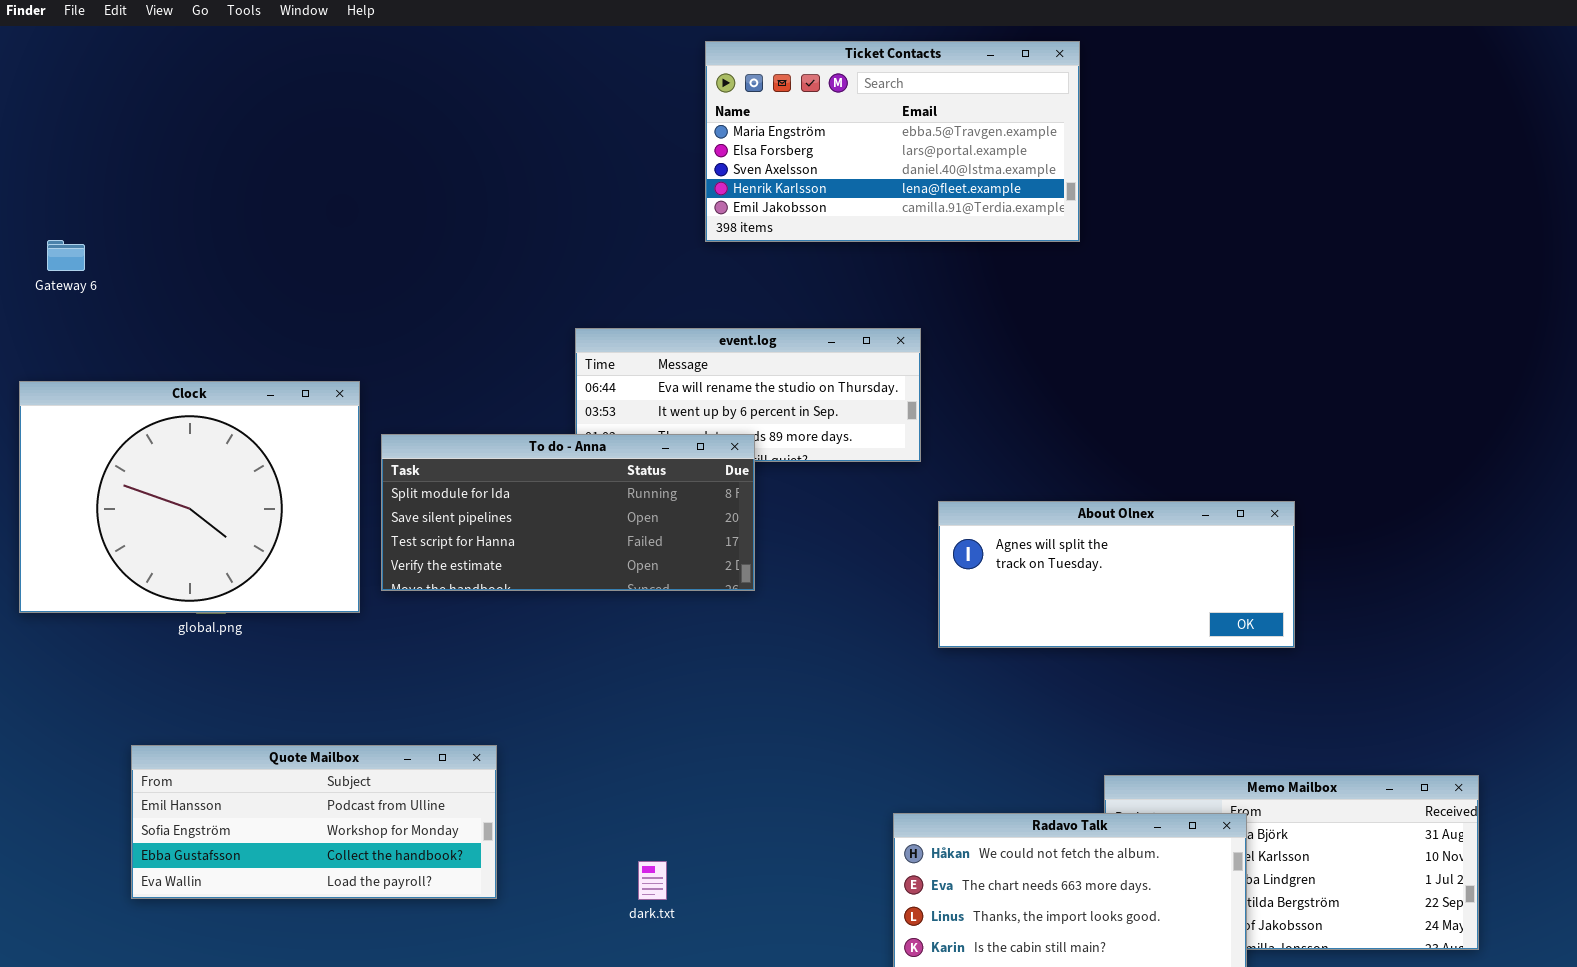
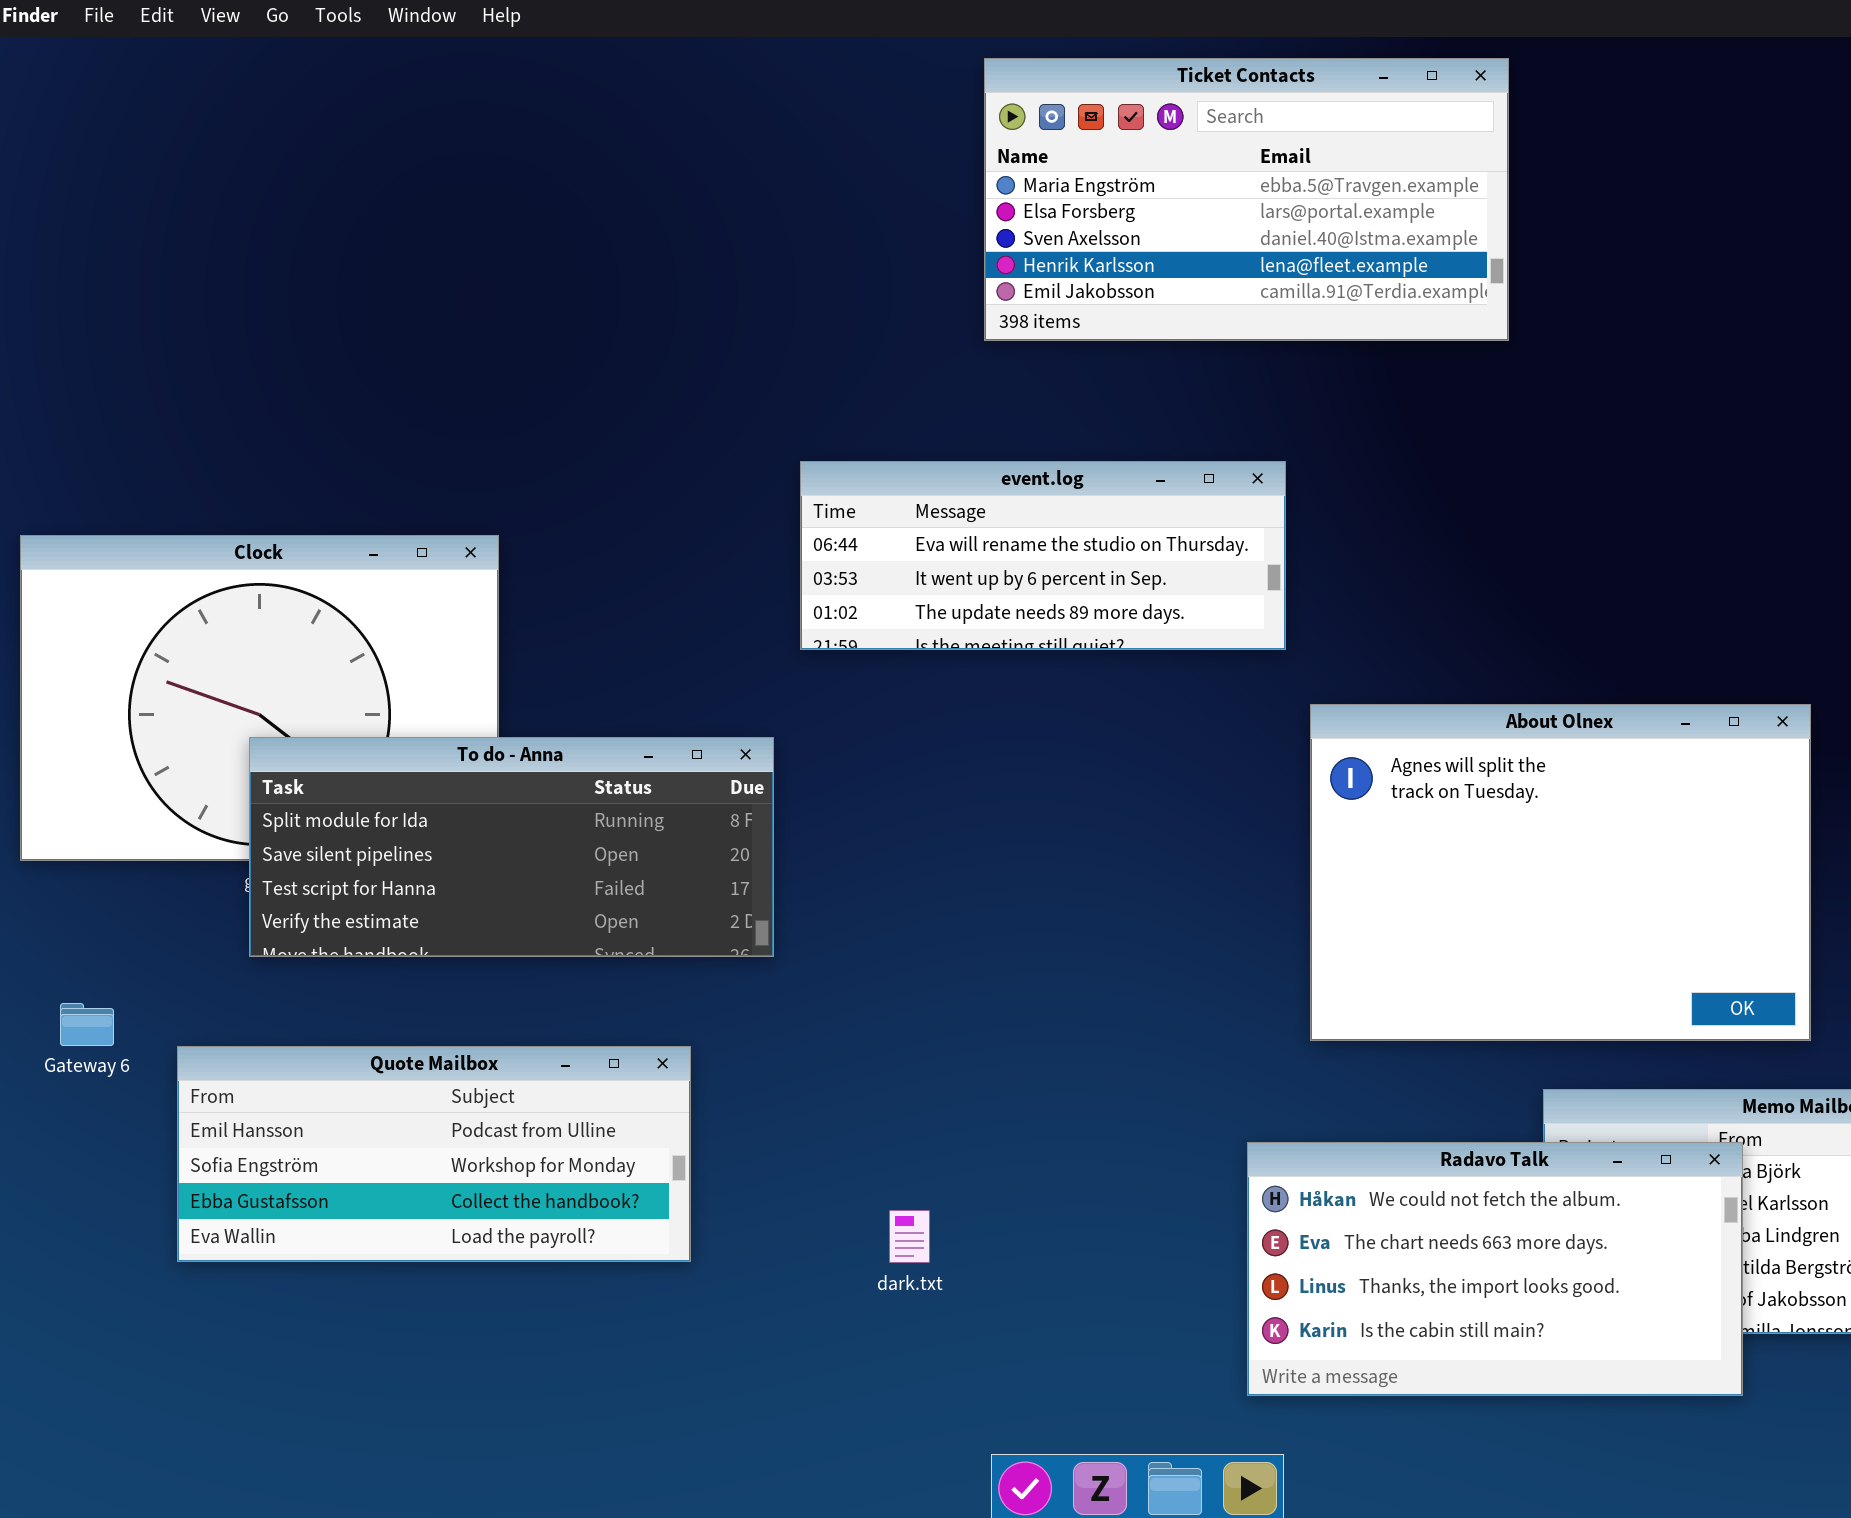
Gateway 6: [47,240,85,271] -> [60,1003,114,1046], moved
To do - Anna: [381,434,755,591] -> [249,737,774,957], moved
About Olnex: [938,501,1295,648] -> [1310,704,1811,1041], resized

